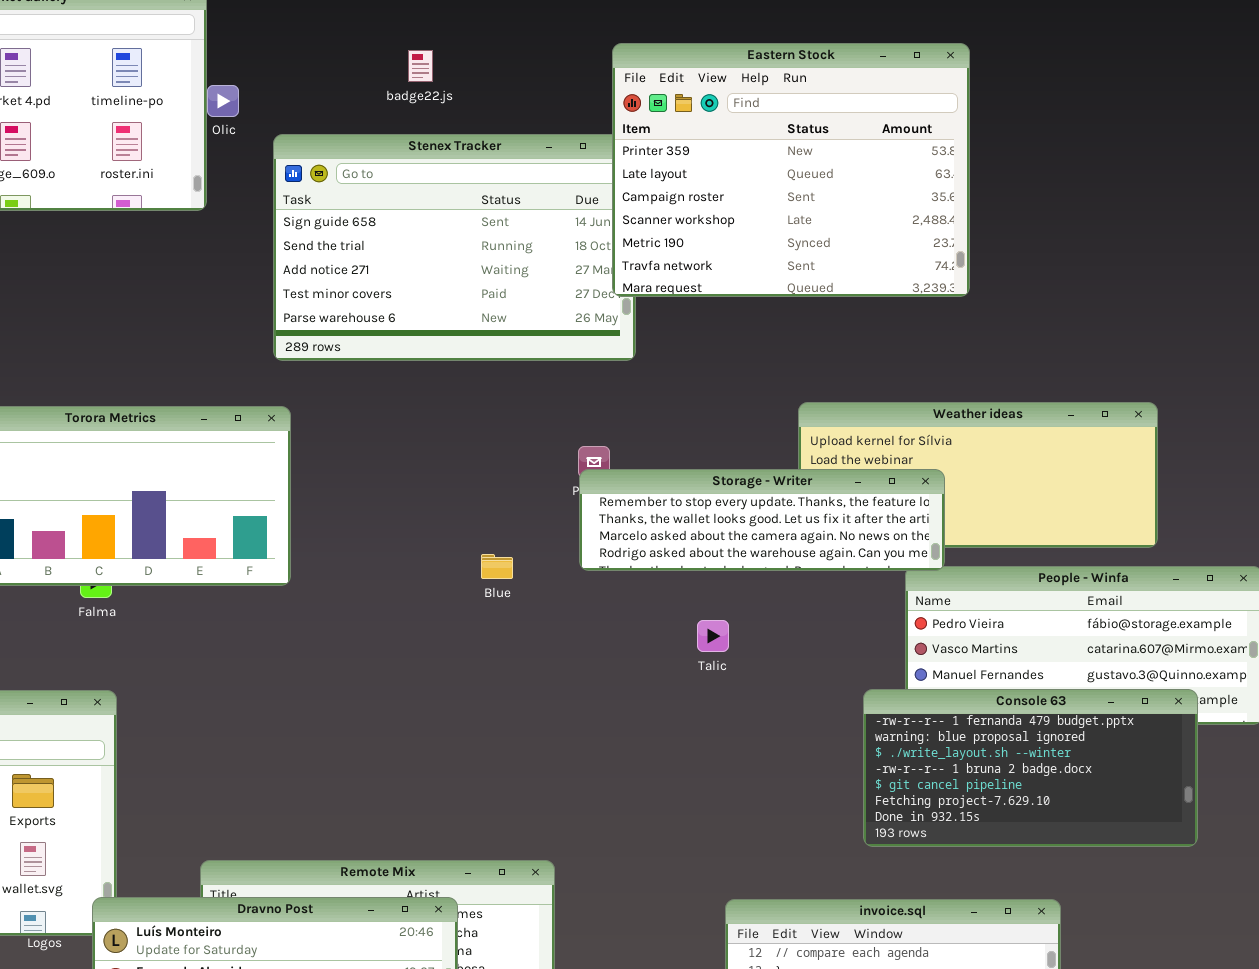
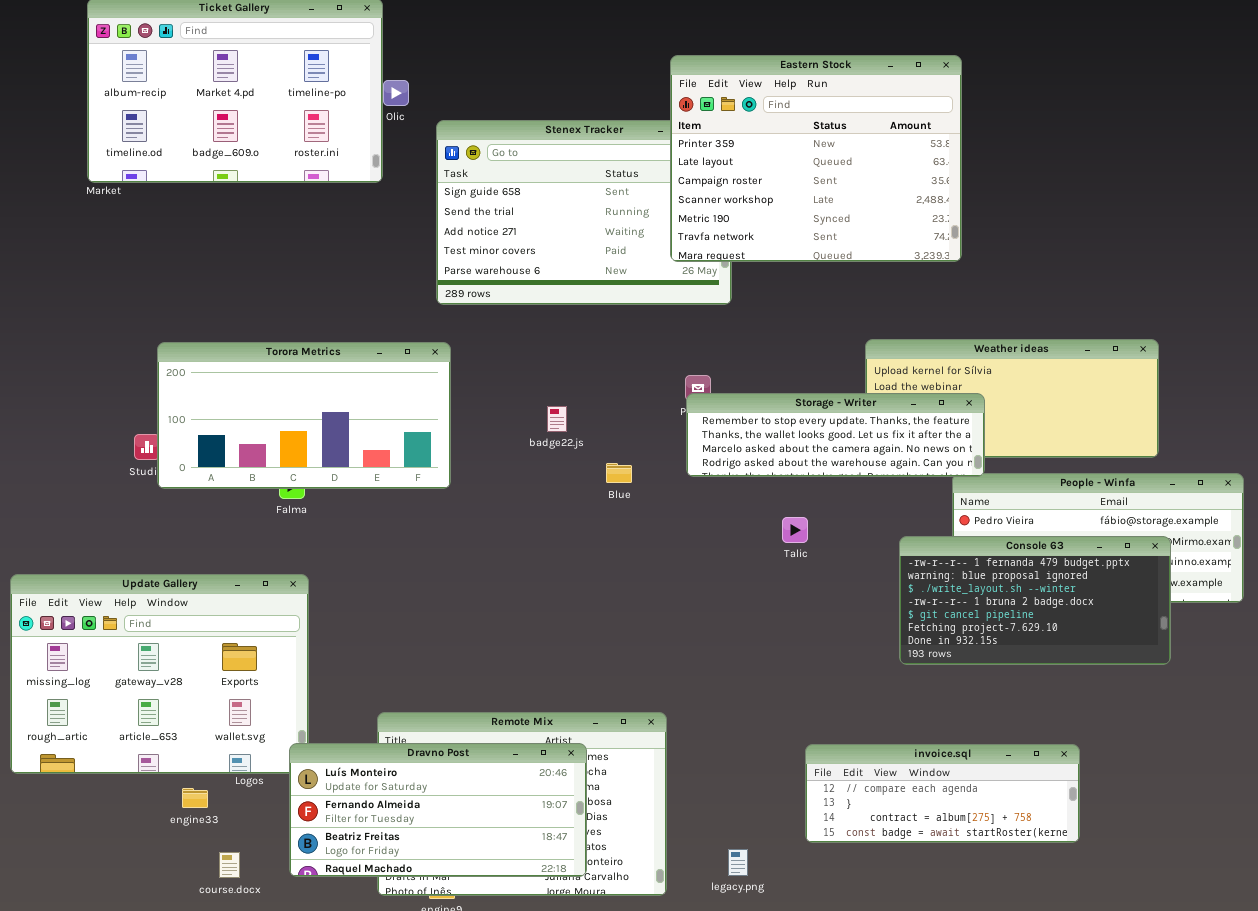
Eastern Stock: [612,43,970,297] -> [670,55,962,262], moved
badge22.js: [408,50,433,82] -> [547,406,567,432], moved
Console 63: [863,689,1198,847] -> [899,536,1171,665], moved

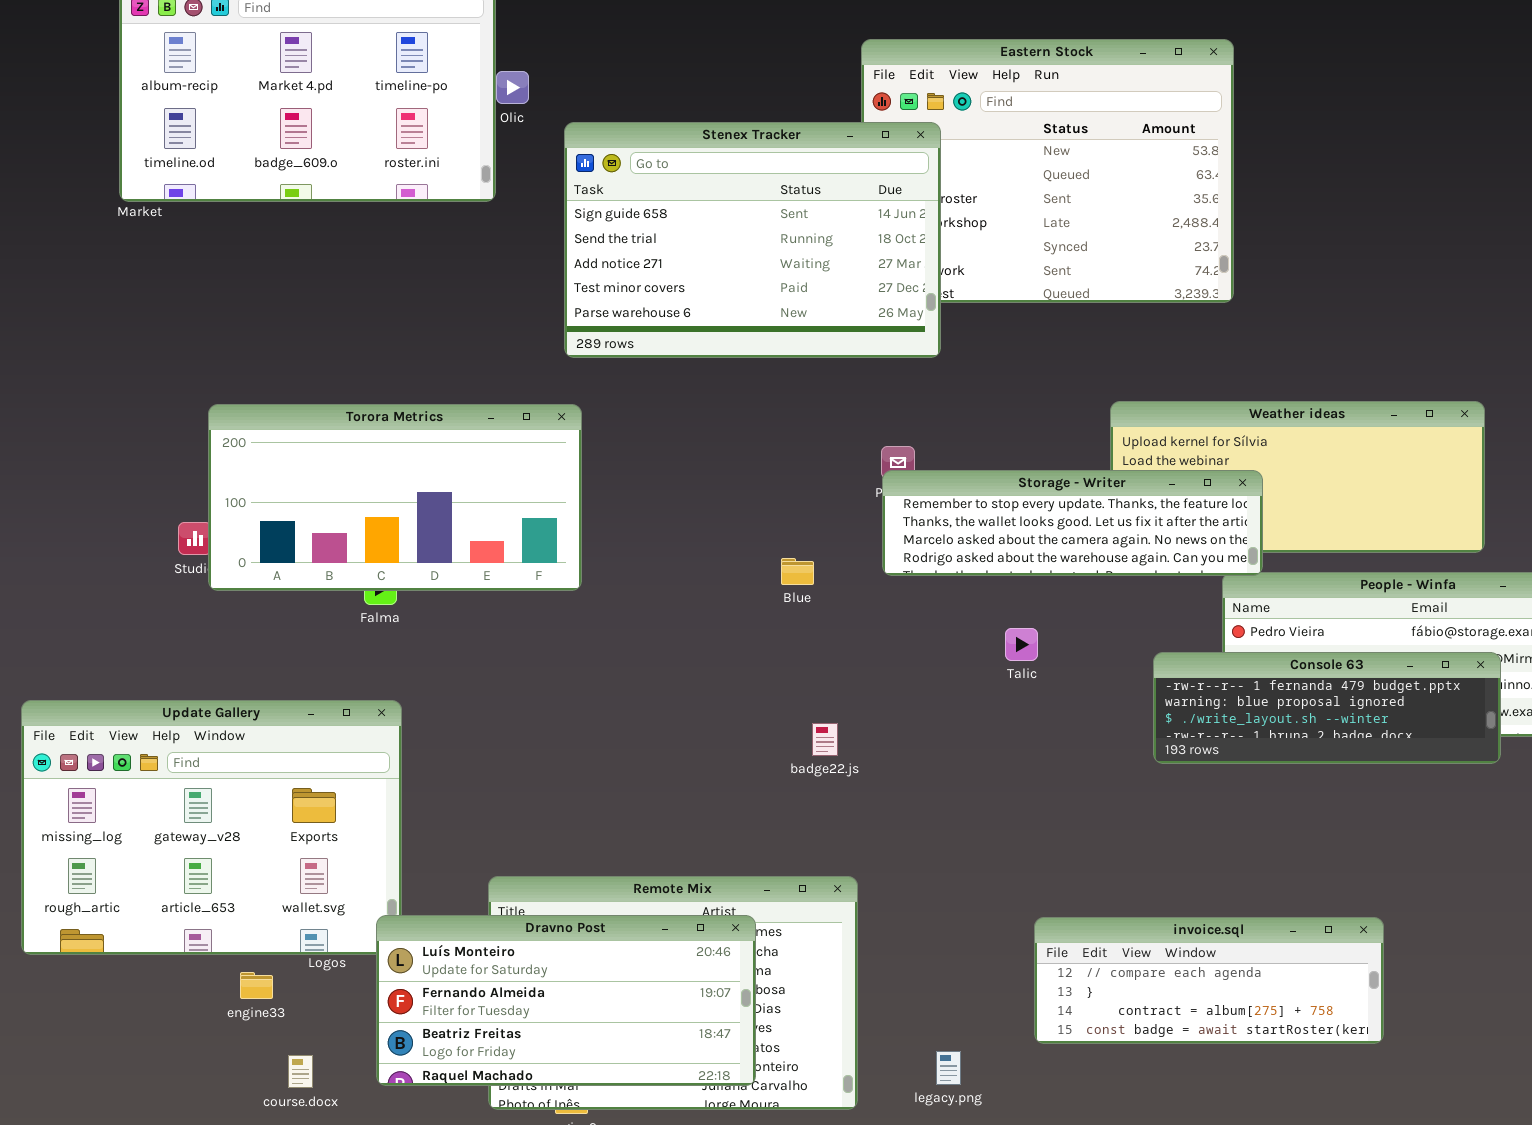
Stenex Tracker: [436,120,732,305] -> [564,122,941,358], raised
badge22.js: [547,406,567,432] -> [812,723,838,756], moved
Console 63: [899,536,1171,665] -> [1153,652,1501,764], resized

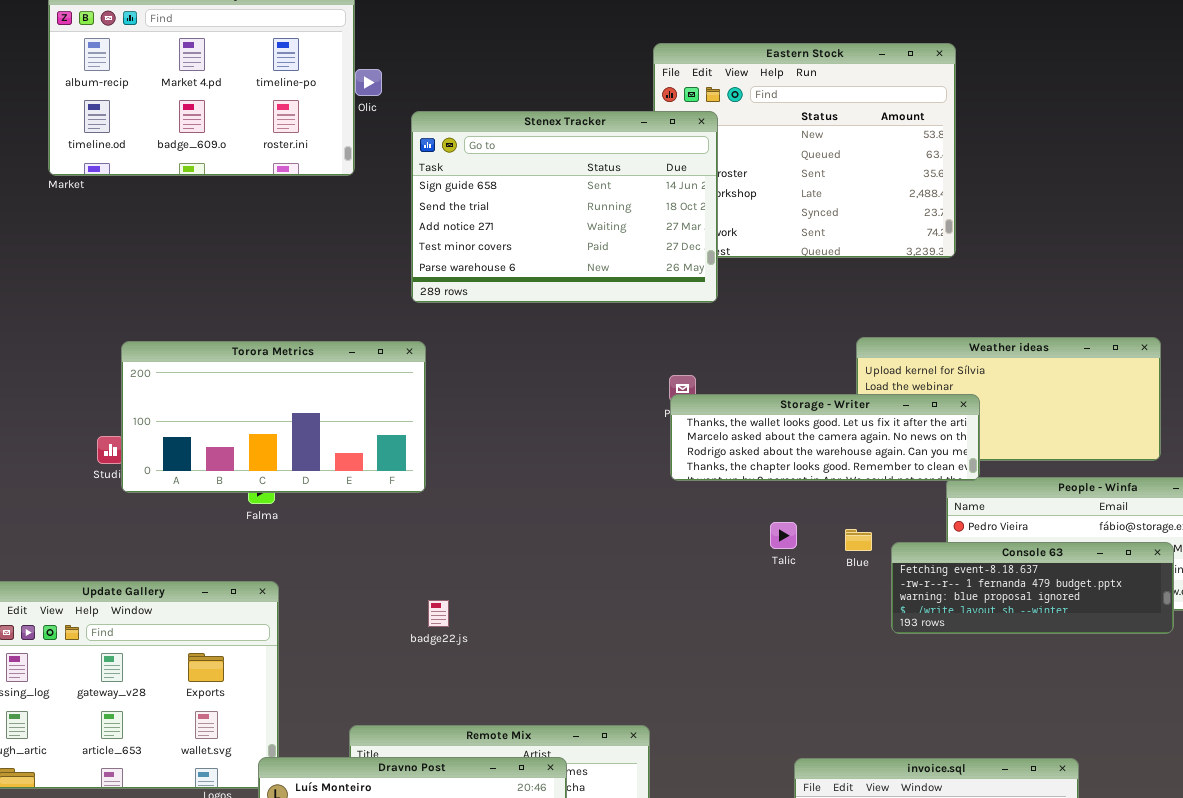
Storage - Writer: [882,470,1263,576] -> [670,394,980,481], scrolled down 1 row
Blue: [781,558,814,585] -> [845,529,872,551], moved
Console 63: [1153,652,1501,764] -> [891,542,1174,634], scrolled up 1 row
badge22.js: [812,723,838,756] -> [428,600,449,627], moved

